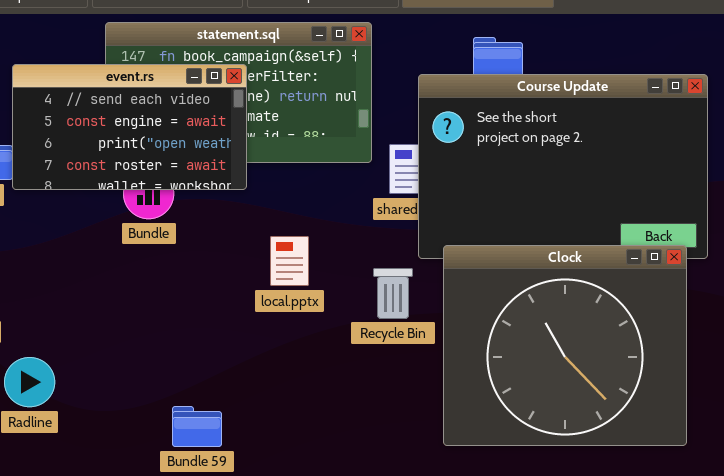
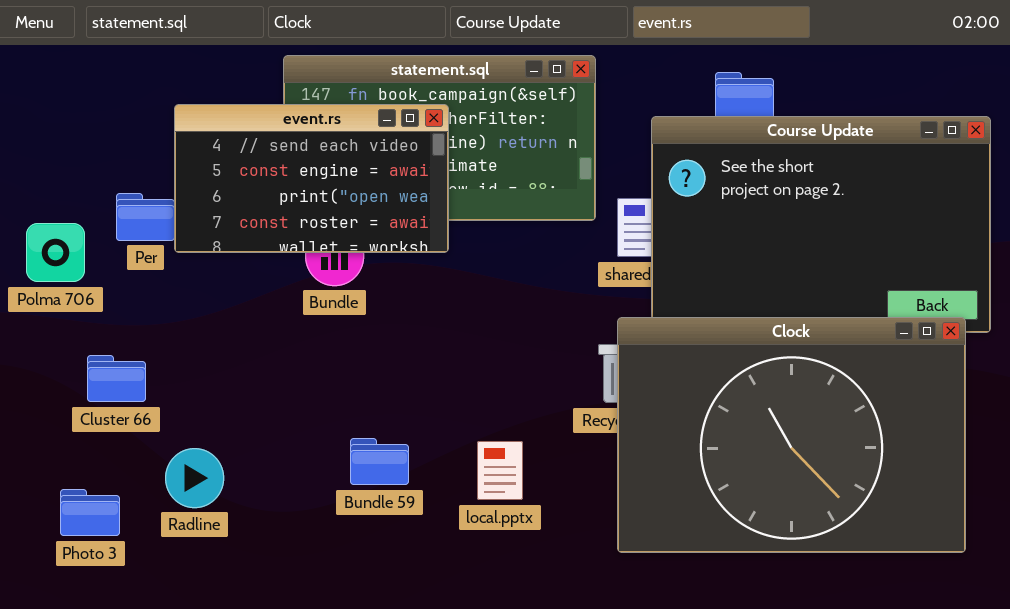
local.pptx: [270,236,309,286] -> [477,441,523,500], moved
Clock: [443,245,687,446] -> [617,317,966,553], resized
Bundle 59: [172,406,222,447] -> [350,438,409,485], moved

